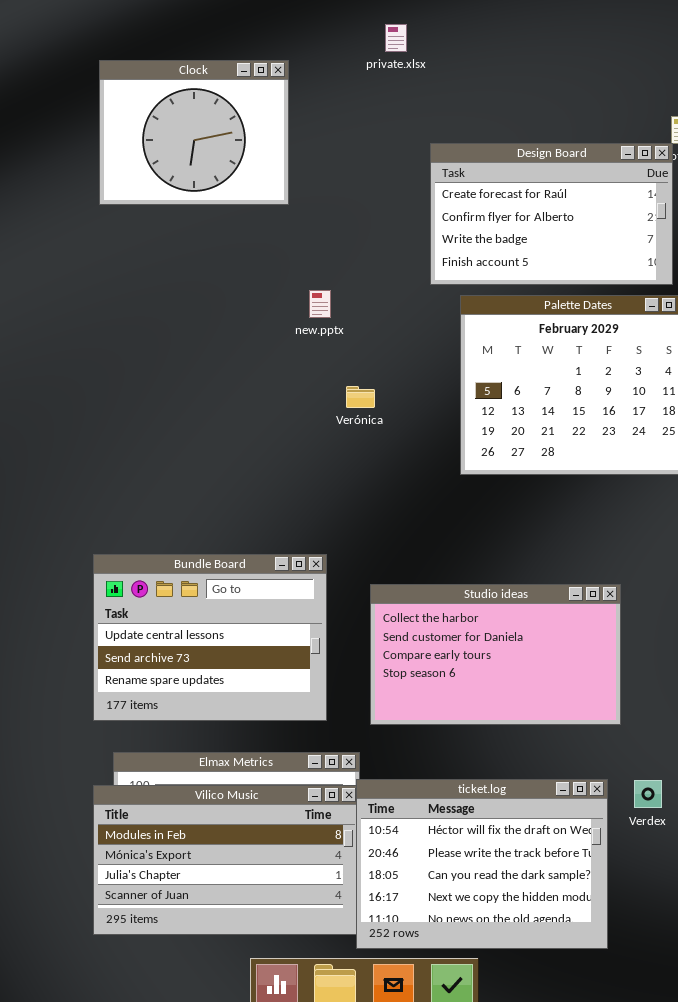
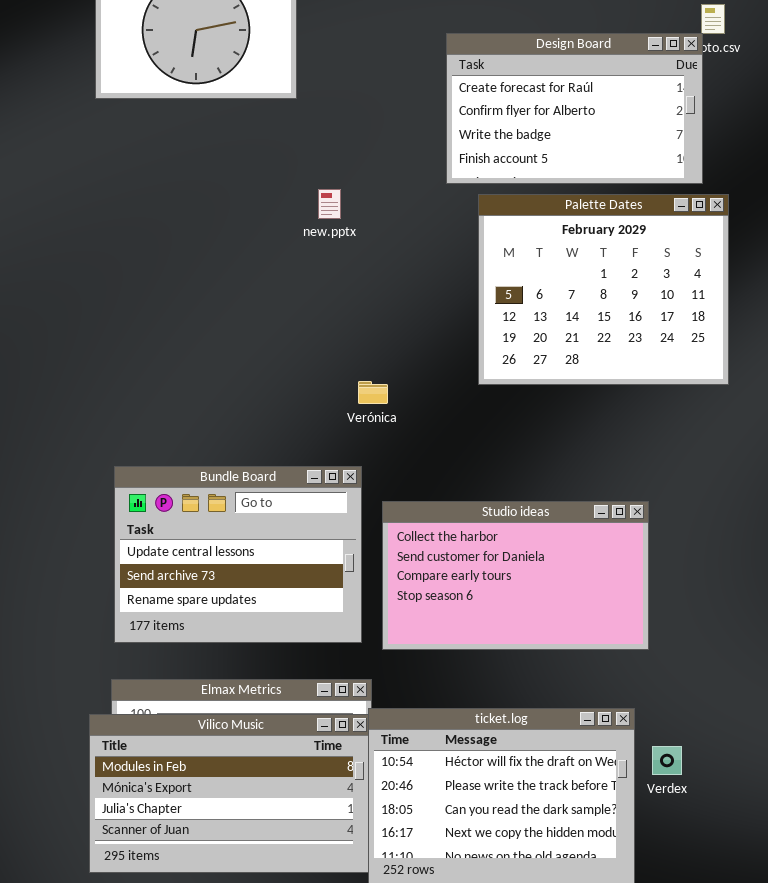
Verónica: [346,386,375,408] -> [358,381,388,404], moved
Bundle Board: [93,554,327,721] -> [114,466,362,643], moved
Verdex: [634,780,662,808] -> [652,746,682,775], moved

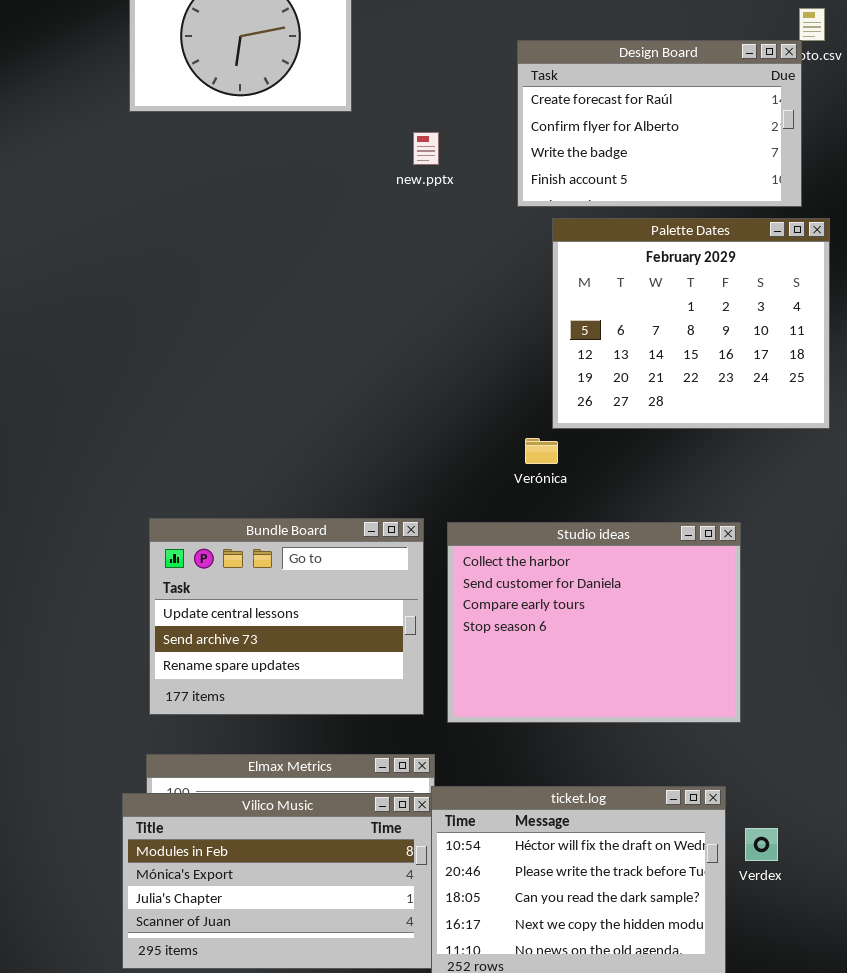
new.pptx: [318,189,341,219] -> [413,132,439,165], moved
Verónica: [358,381,388,404] -> [525,438,558,464], moved
Studio ideas: [382,501,649,650] -> [447,522,741,723], resized

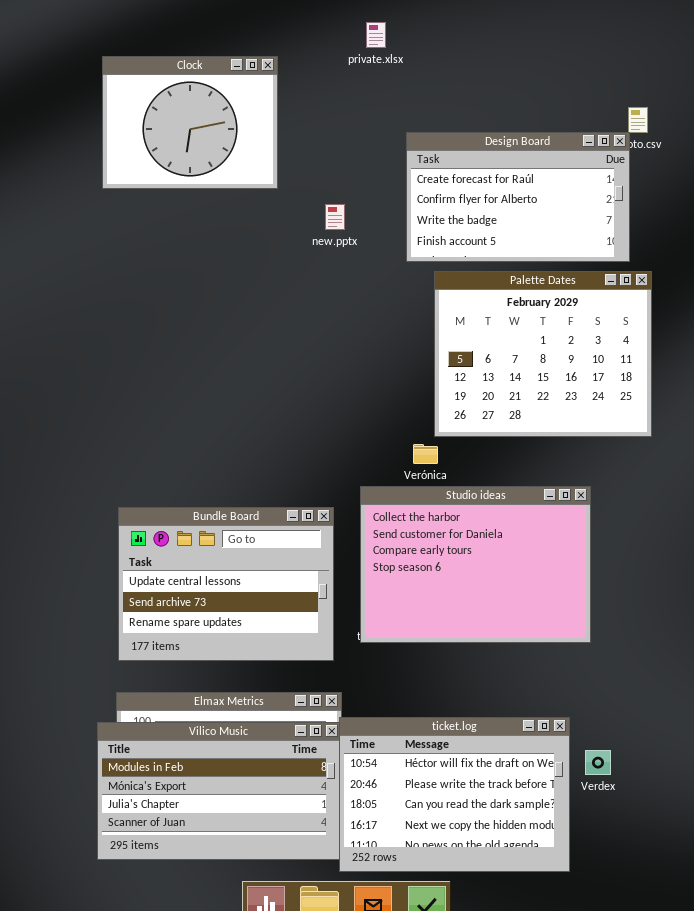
Studio ideas: [447,522,741,723] -> [360,486,591,643], moved

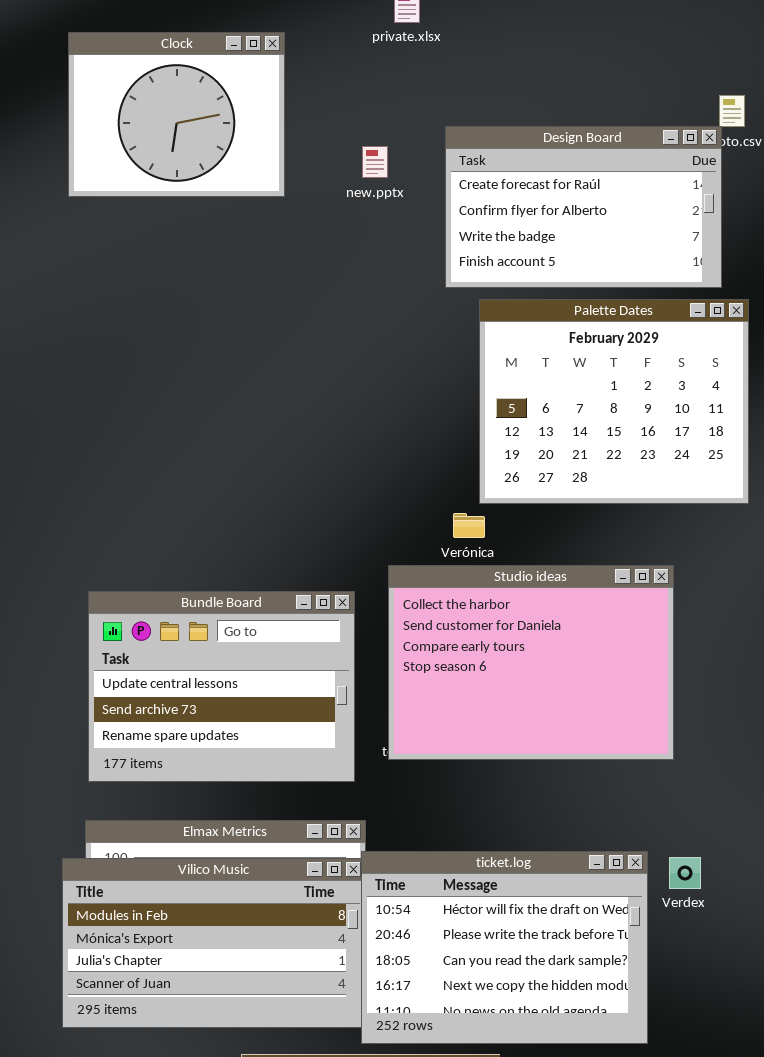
new.pptx: [325,204,345,230] -> [362,146,388,178], moved
Verdex: [585,750,611,775] -> [669,857,701,889], moved

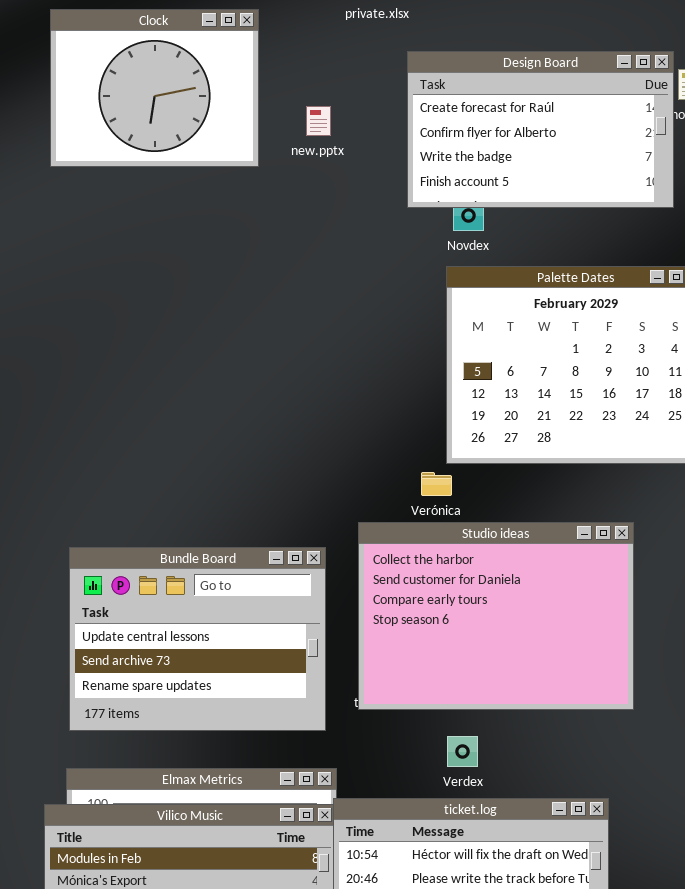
Design Board: [445,126,722,288] -> [407,51,674,208], moved
new.pptx: [362,146,388,178] -> [306,106,331,136], moved
Verdex: [669,857,701,889] -> [447,736,478,767], moved

